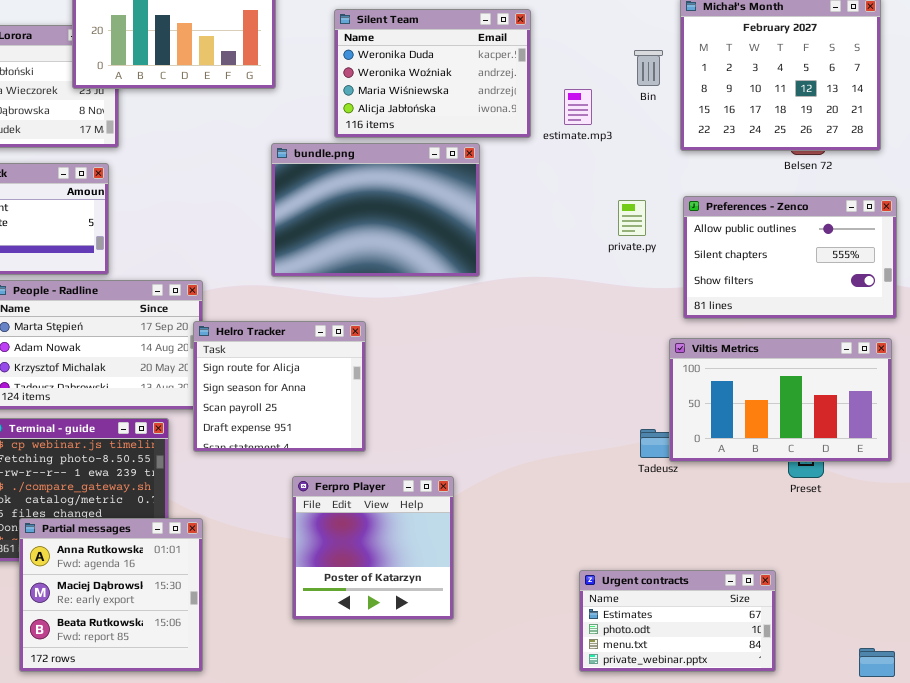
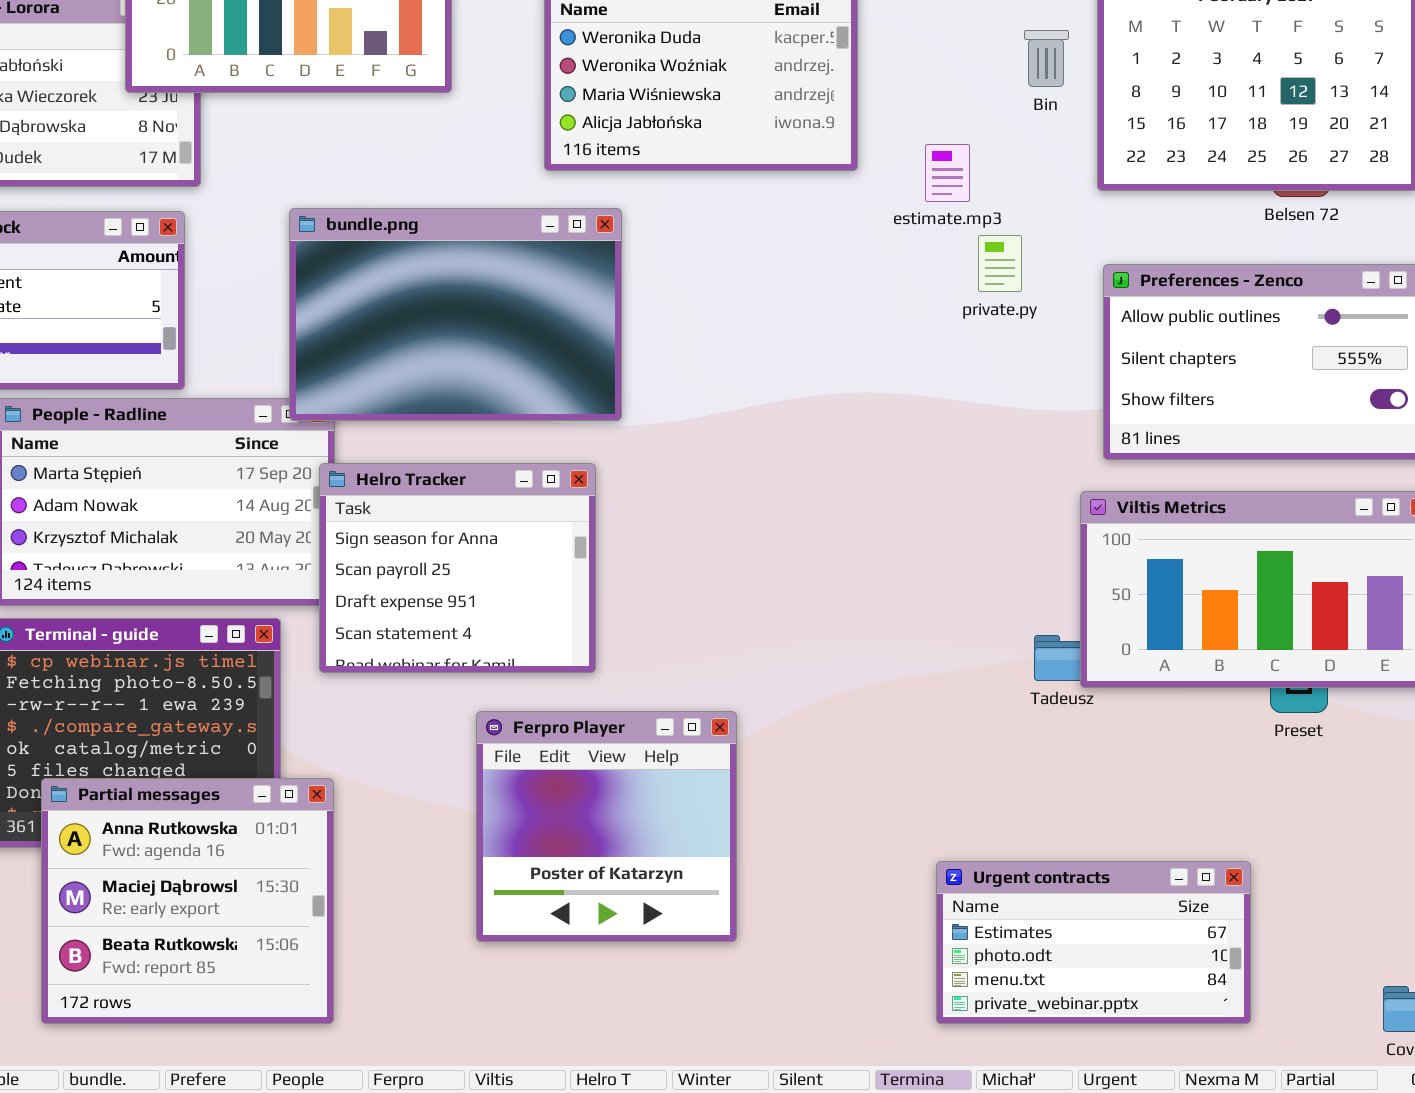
estimate.mp3: [564,89,592,125] -> [925,144,970,202], moved
bundle.png: [271,143,480,277] -> [289,208,622,421], moved
private.py: [618,200,646,236] -> [978,235,1022,292], moved
Helro Tracker: [193,321,366,452] -> [319,463,596,673], scrolled down 1 row

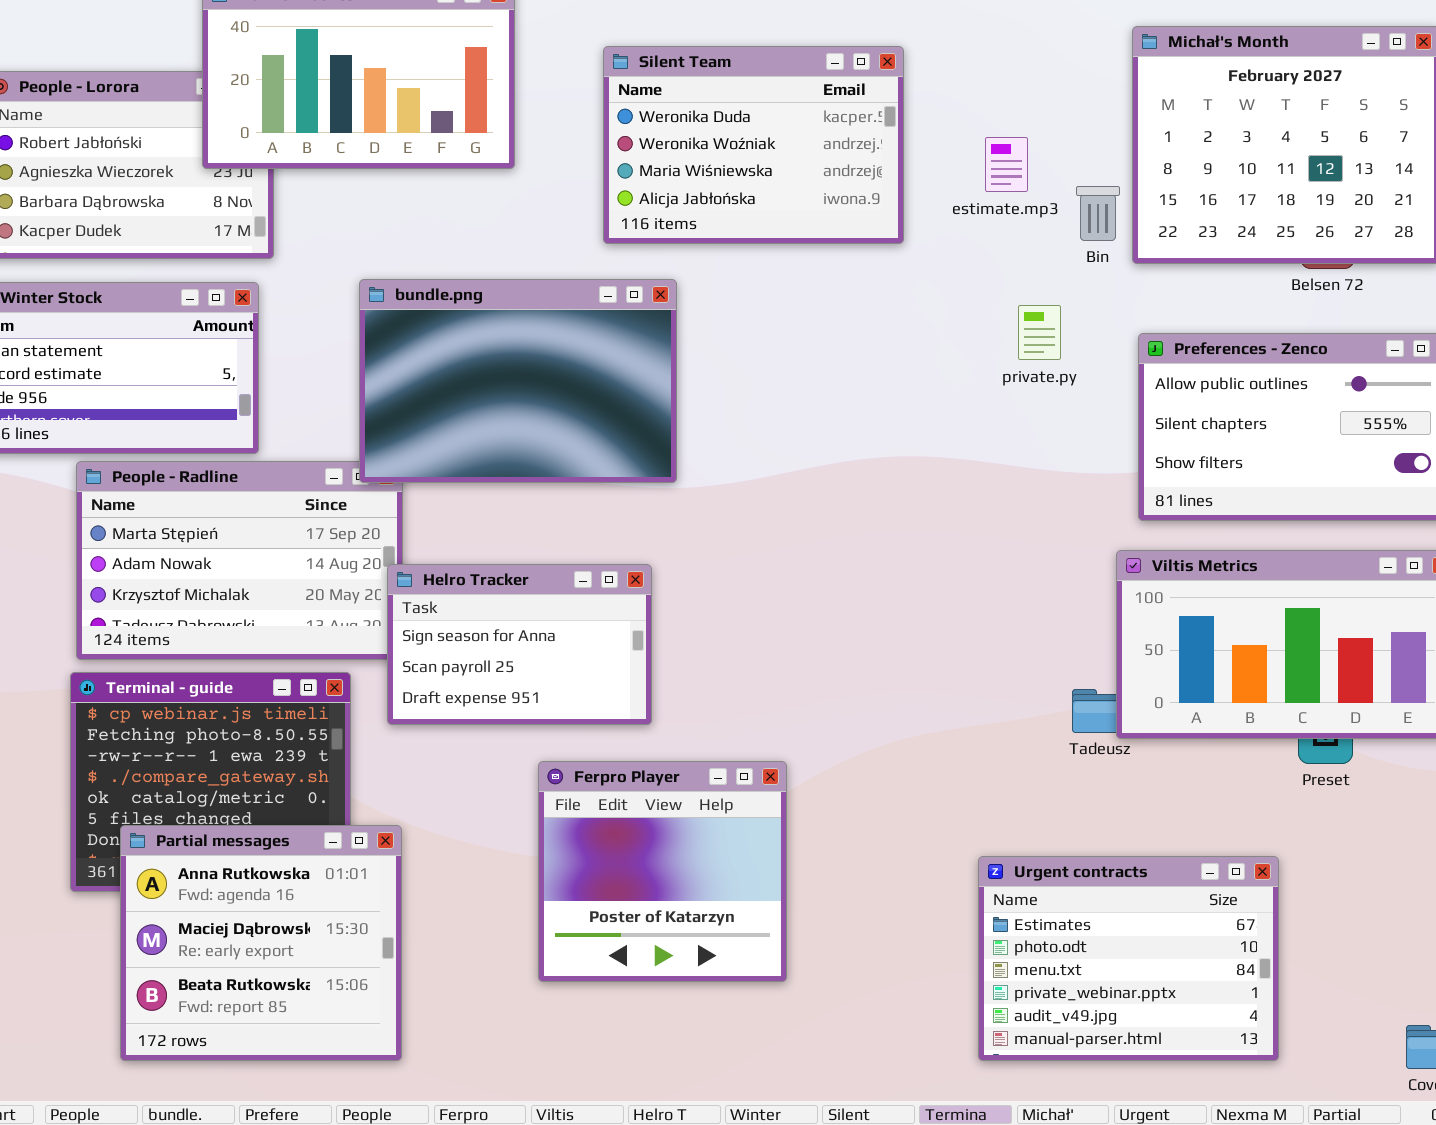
Bin: [1024,30,1069,87] -> [1076,186,1120,241], moved
estimate.mp3: [925,144,970,202] -> [985,137,1028,192], moved
Helro Tracker: [319,463,596,673] -> [387,564,652,725], resized
Urgent contracts: [936,861,1251,1024] -> [978,856,1279,1061], resized

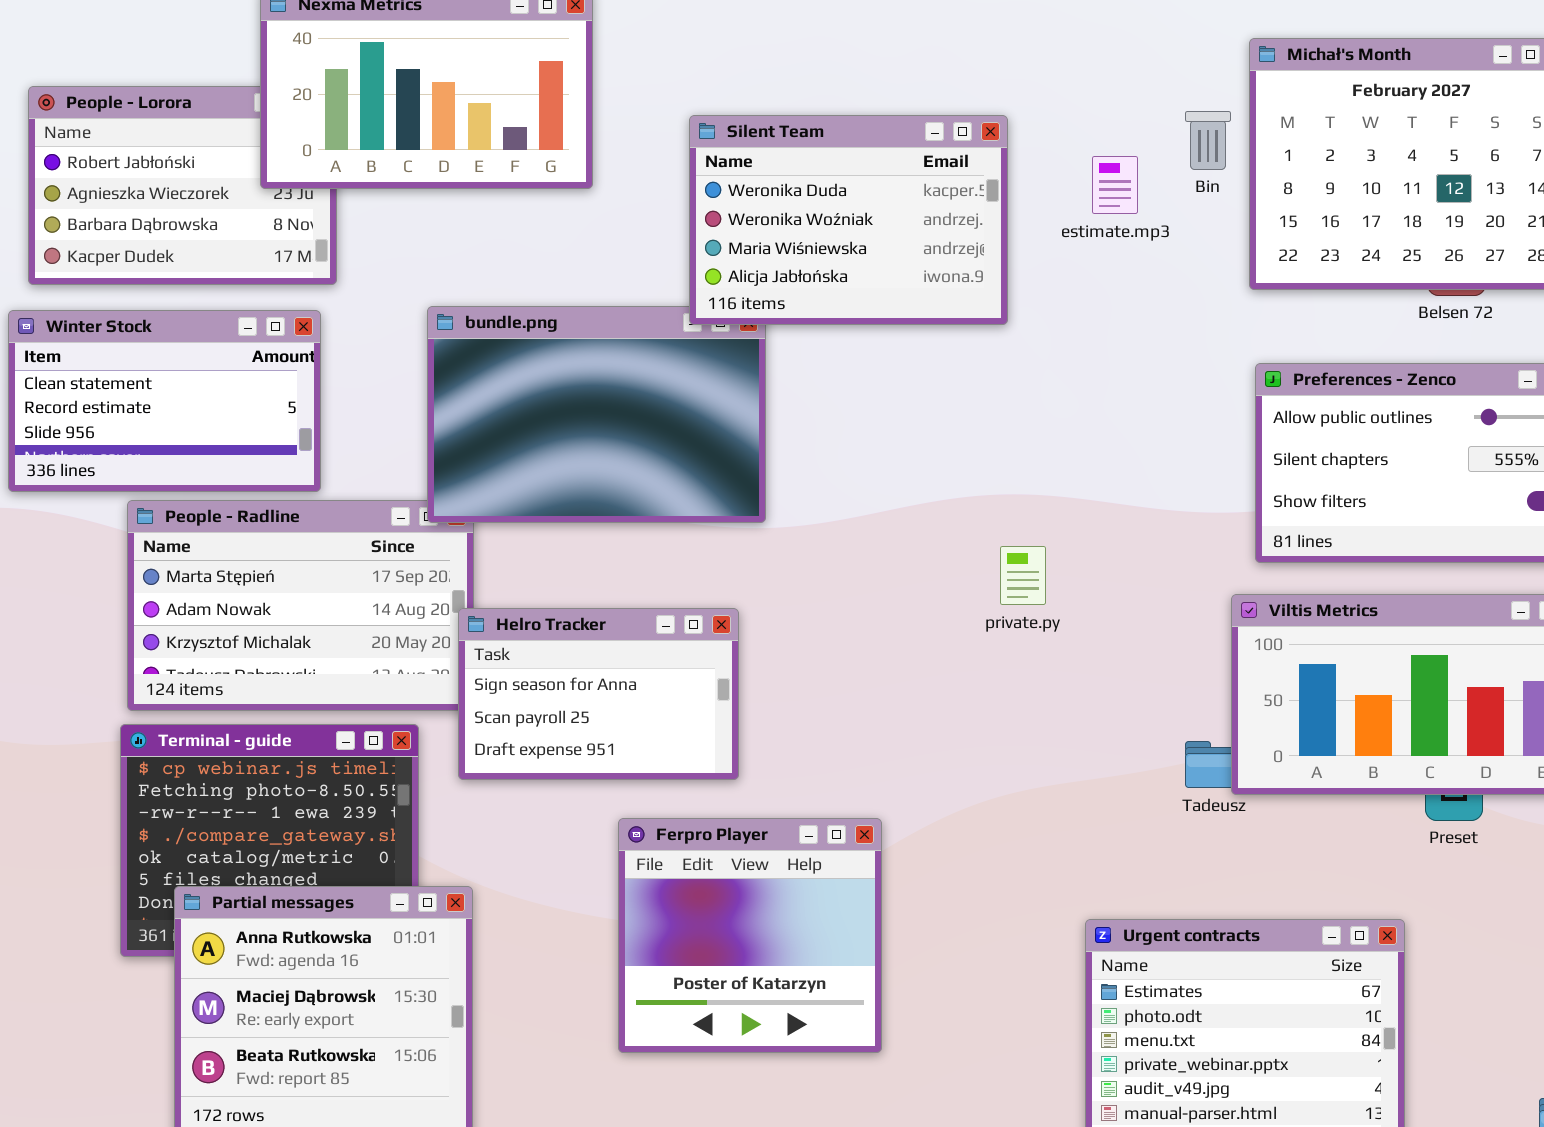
Silent Team: [603,46,904,244] -> [689,115,1008,325], moved
Bin: [1076,186,1120,241] -> [1185,111,1231,170], moved
private.py: [1018,305,1061,360] -> [1000,546,1046,605], moved

